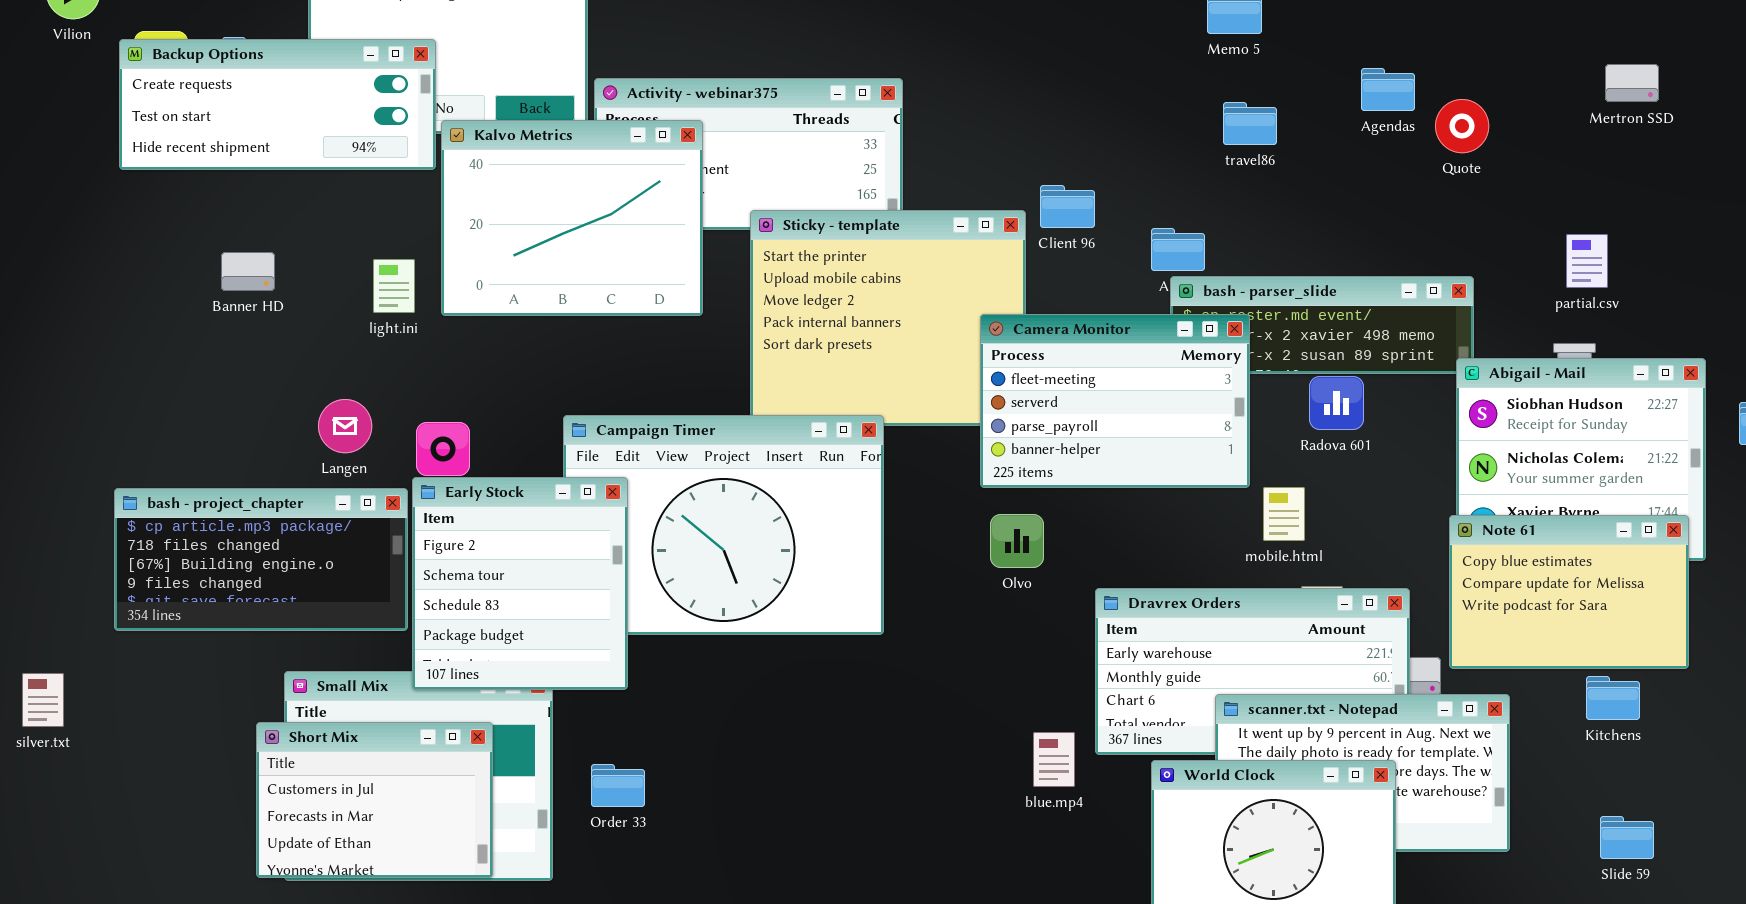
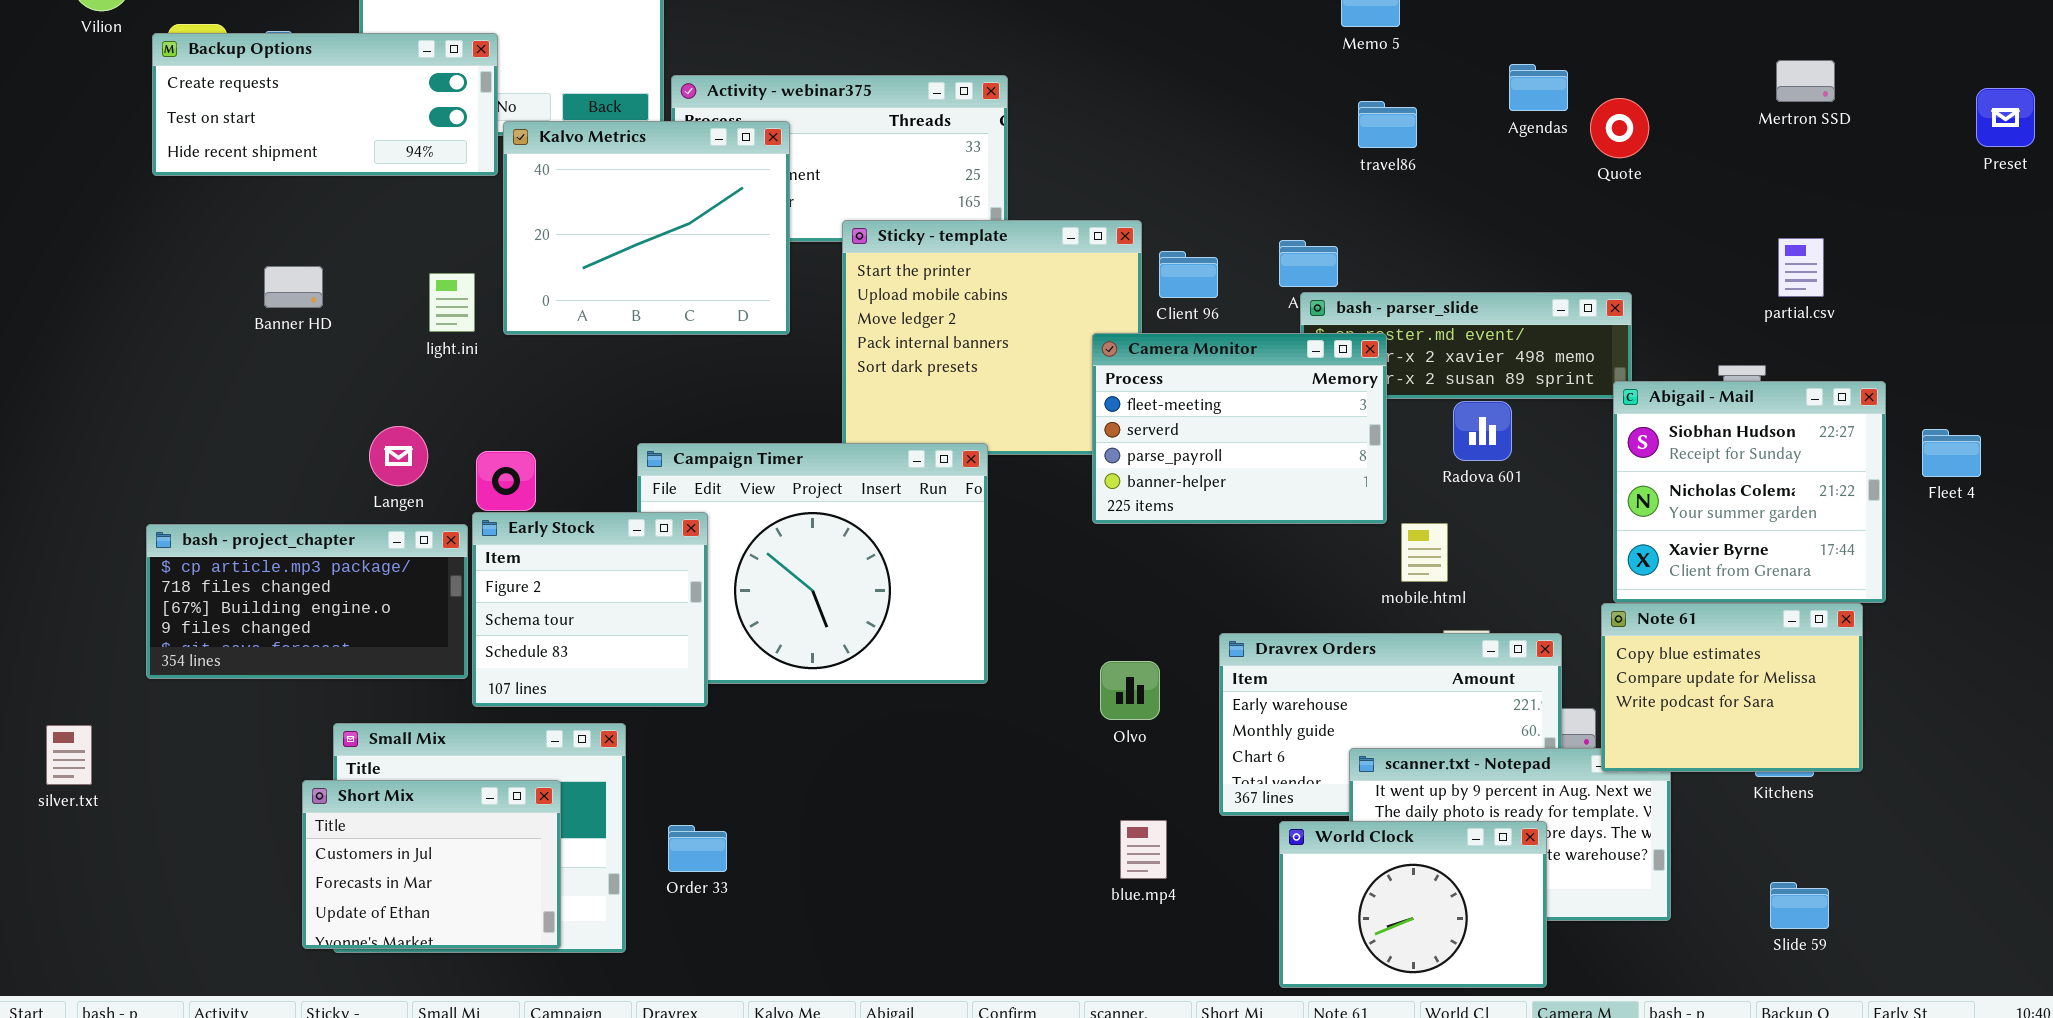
Client 96: [1040,185,1095,228] -> [1159,251,1218,298], moved
partial.csv: [1566,234,1608,288] -> [1778,238,1824,297], moved
Early Stock: [412,477,628,690] -> [472,512,708,707], resized
Olvo: [990,514,1044,568] -> [1100,661,1160,720], moved
Note 61: [1449,515,1689,669] -> [1601,603,1863,772], moved
blue.mp4: [1033,732,1075,787] -> [1120,820,1167,879], moved

